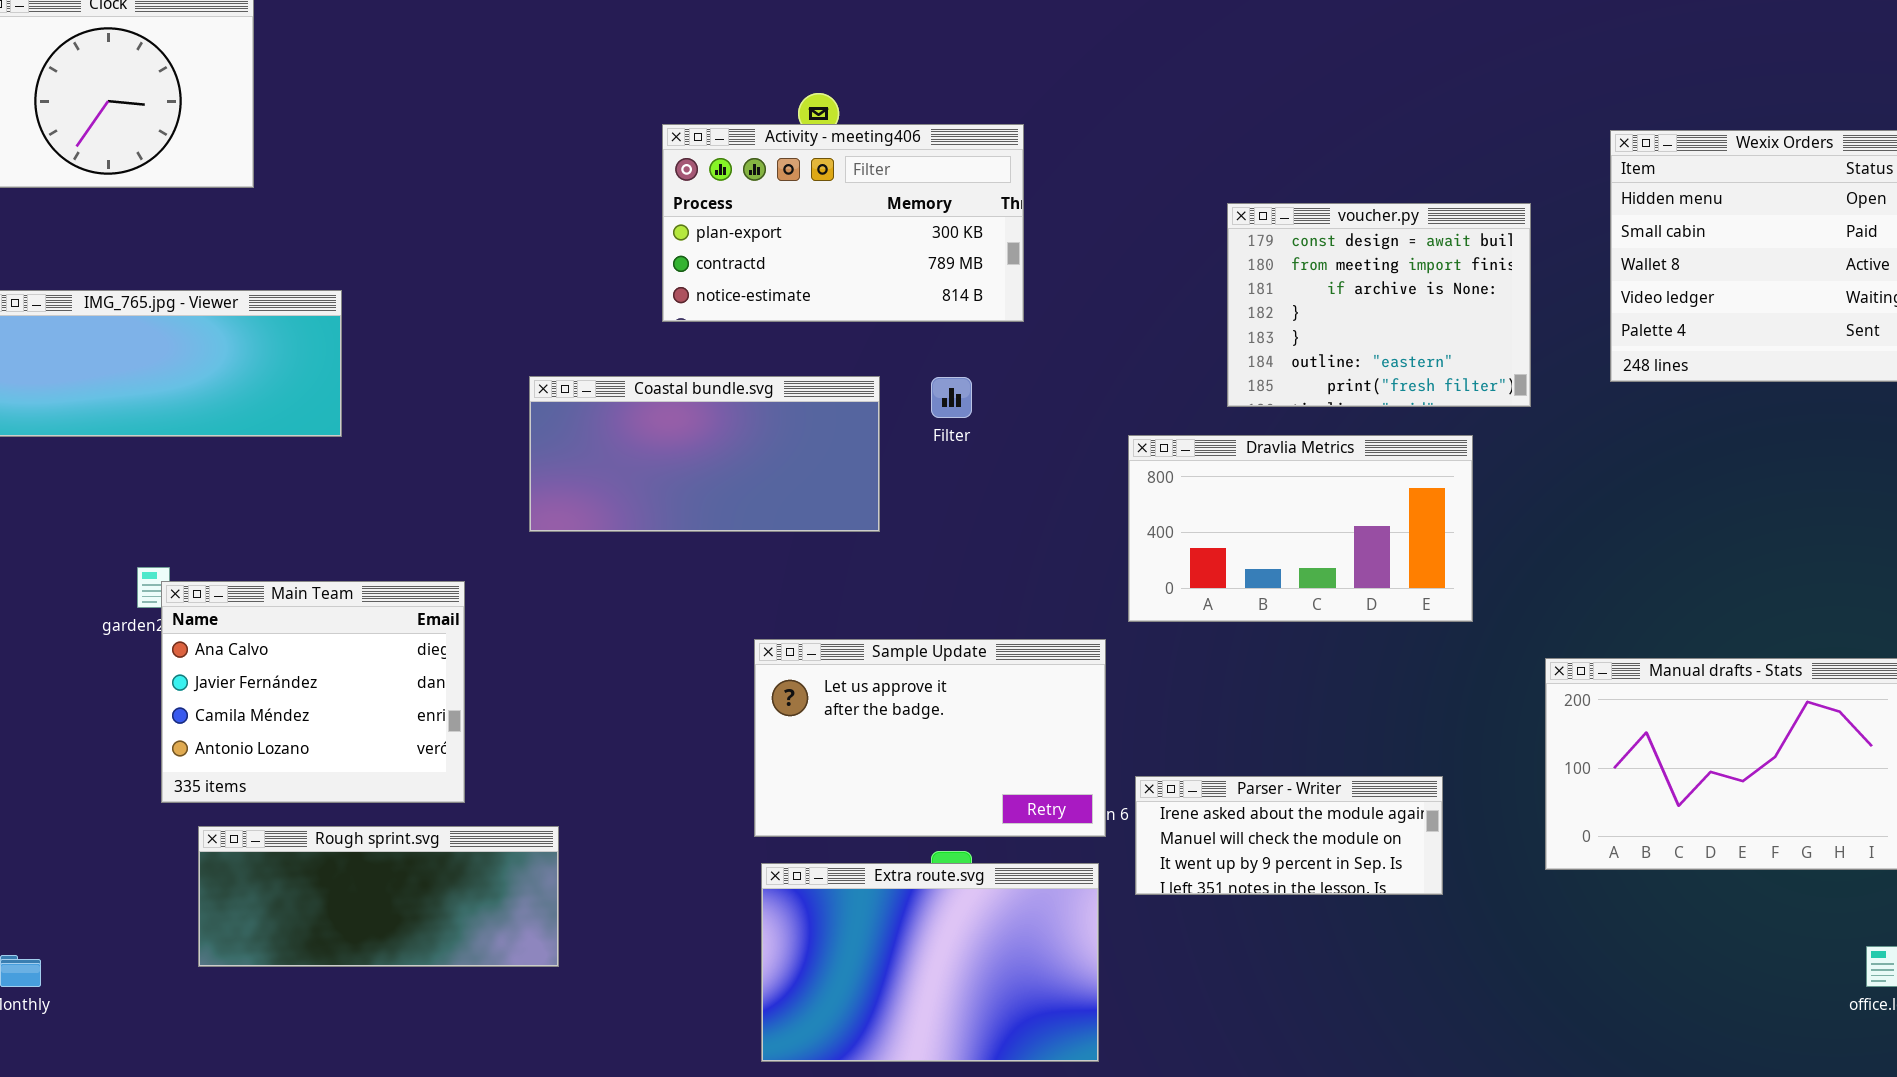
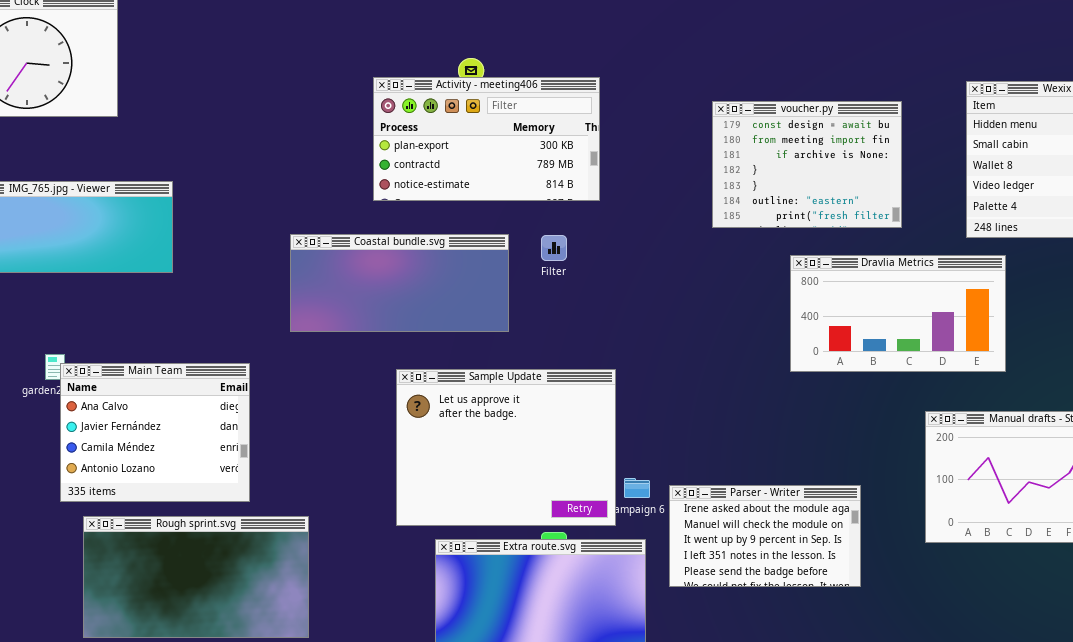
voucher.py: [1227,203,1531,407] -> [712,101,902,228], moved
Dravlia Metrics: [1128,435,1473,622] -> [790,255,1006,372], moved
Sample Update: [754,639,1106,837] -> [396,369,616,526], moved, resized
Parser - Writer: [1135,776,1443,895] -> [669,485,861,587], resized
Rough sprint.svg: [198,826,559,967] -> [83,516,309,638], resized

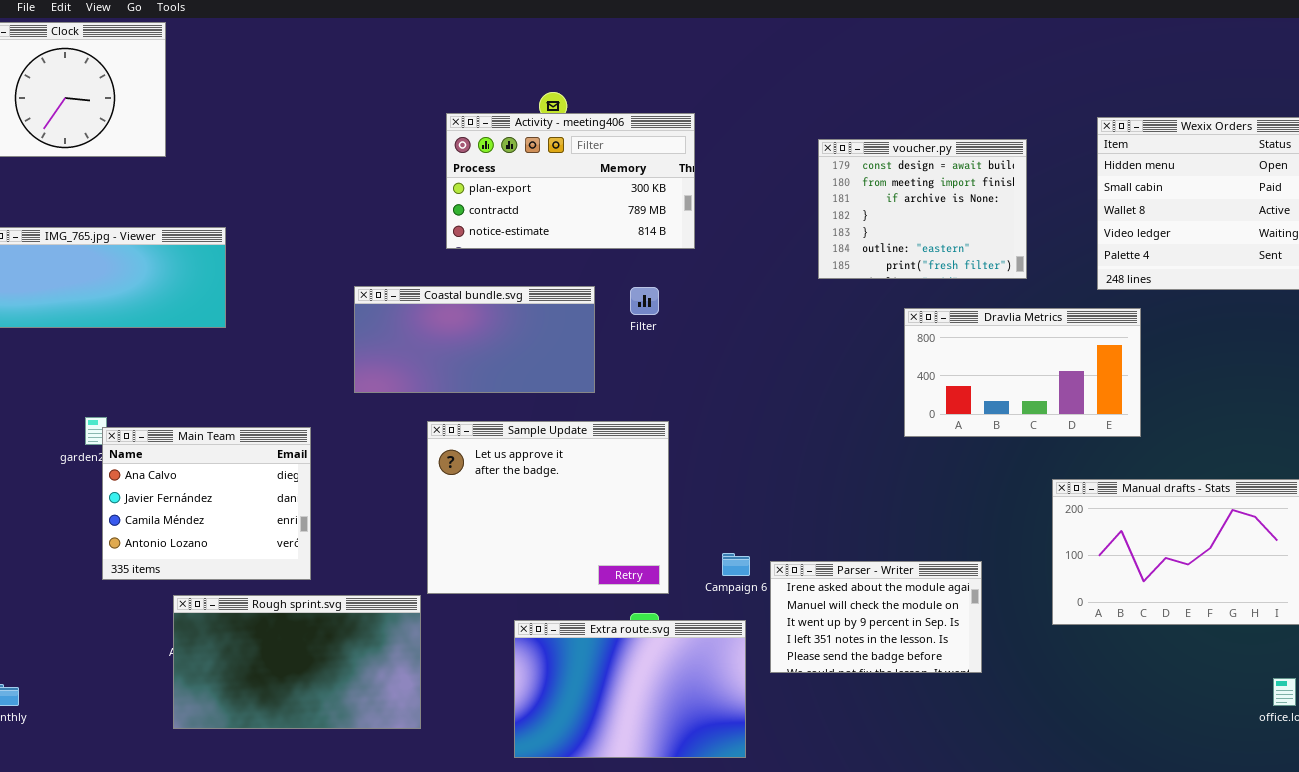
Sample Update: [396,369,616,526] -> [427,421,669,594], moved
Rough sprint.svg: [83,516,309,638] -> [173,595,421,729], moved

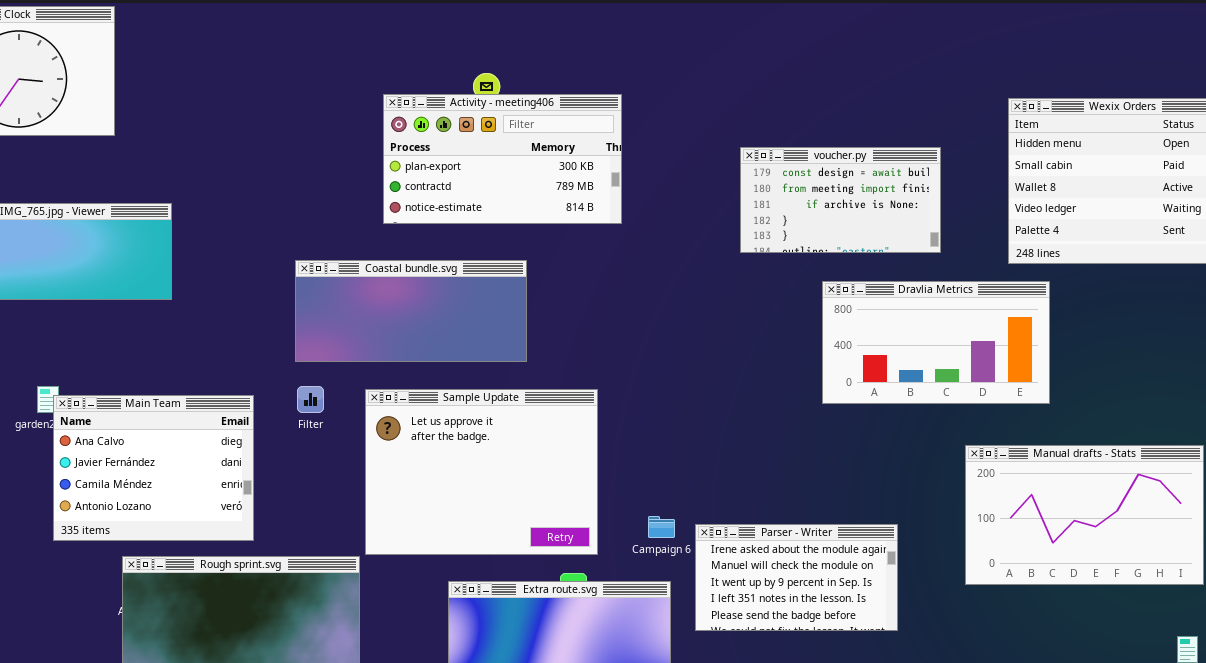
voucher.py: [818,139,1027,279] -> [740,147,941,253], resized
Filter: [630,287,659,315] -> [297,386,324,413], moved

